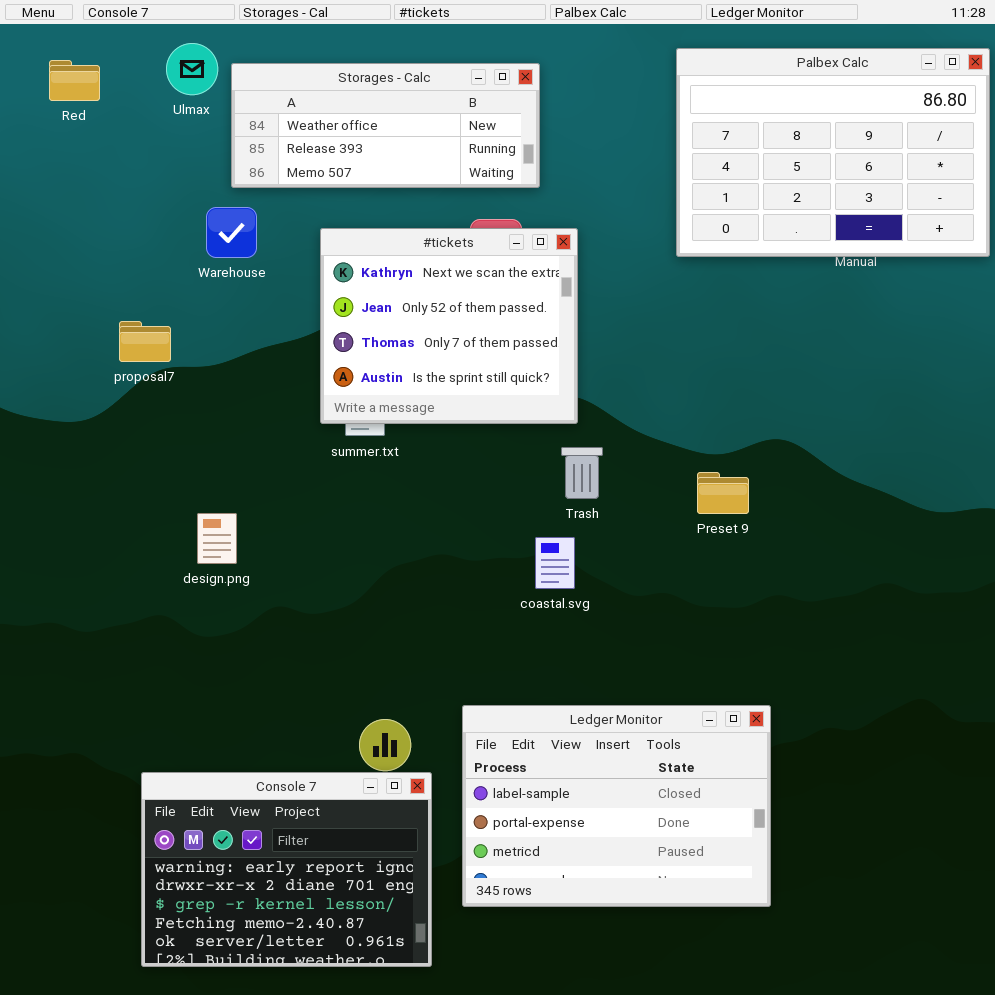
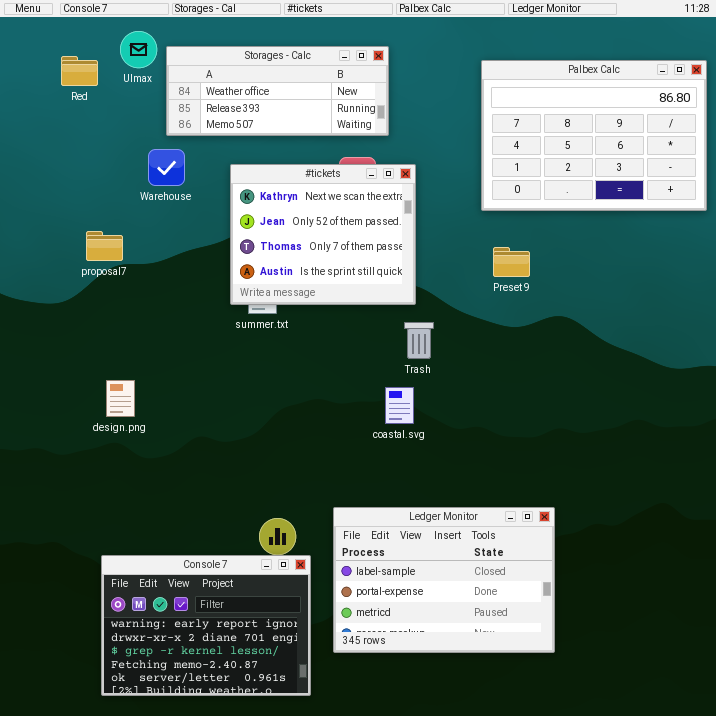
Palbex Calc: [676,48,990,257] -> [481,60,707,211], moved
Red: [49,60,100,101] -> [61,56,98,86], moved
Preset 9: [697,472,749,514] -> [493,247,530,277], moved
design.png: [197,513,237,564] -> [106,380,135,417], moved

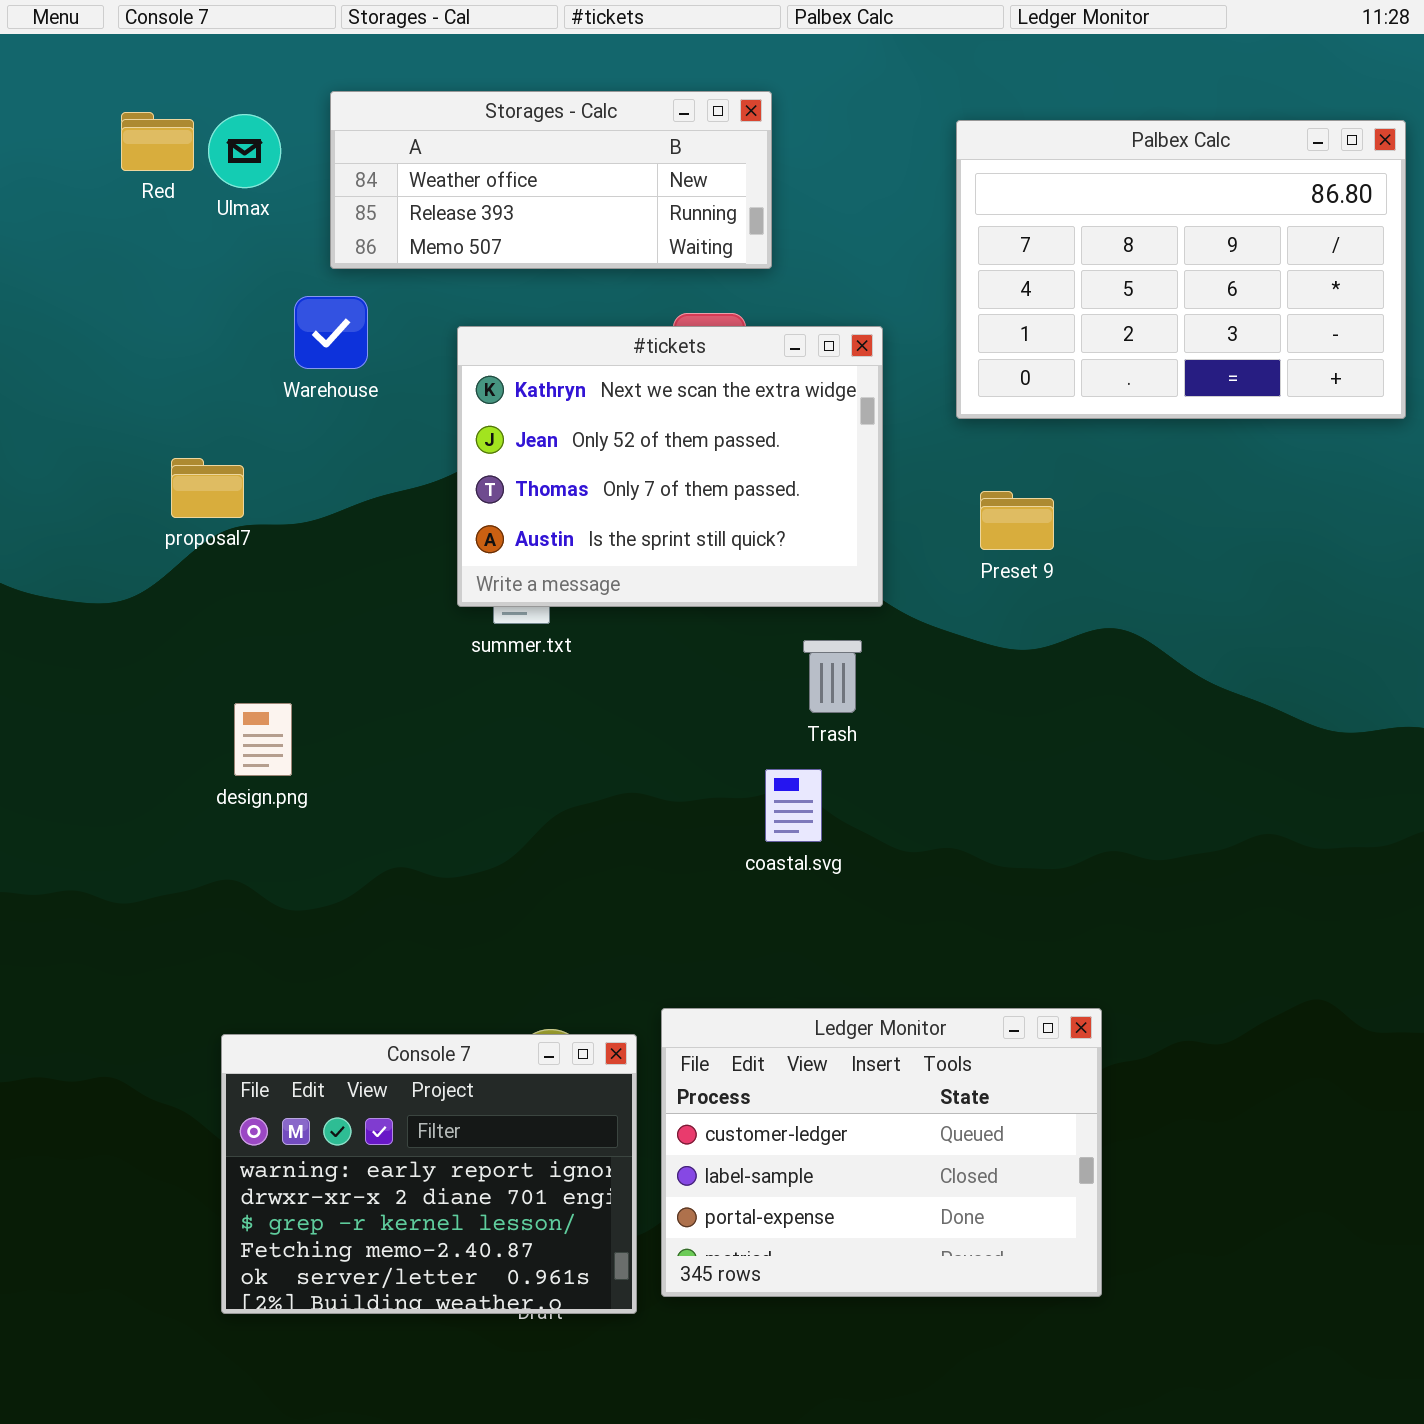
Ulmax: [120,31,157,68] -> [208,114,281,188], moved
#tickets: [230,164,416,305] -> [457,326,883,607], resized
design.png: [106,380,135,417] -> [234,703,292,776], moved
Ledger Monitor: [333,507,555,653] -> [661,1008,1102,1297], scrolled up 1 row
Console 7: [101,555,311,696] -> [221,1034,637,1314], moved

